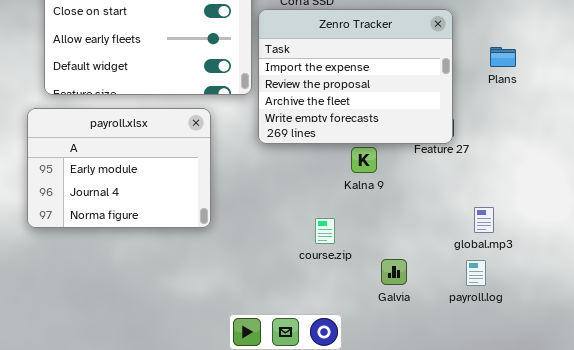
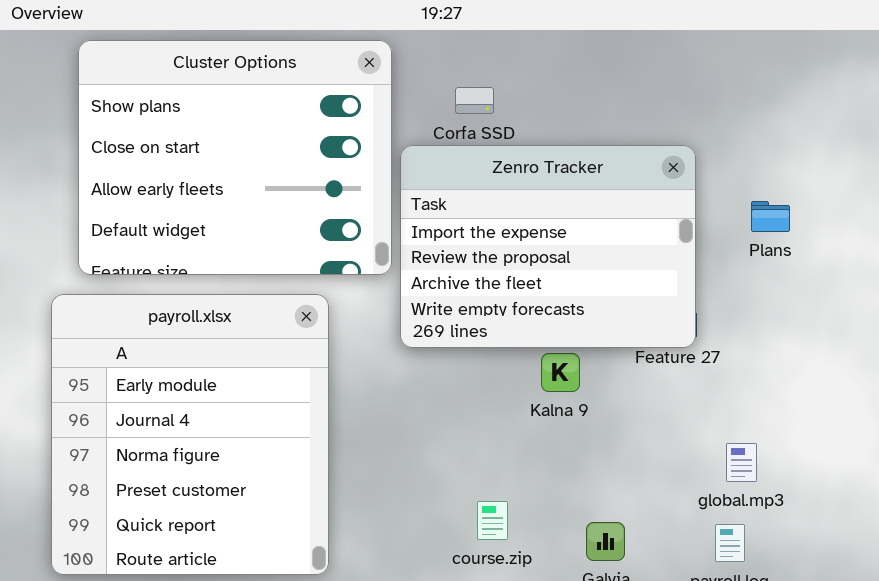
payroll.xlsx: [27,108,211,228] -> [51,294,329,575], resized
course.zip: [315,218,335,244] -> [477,501,508,540], moved

